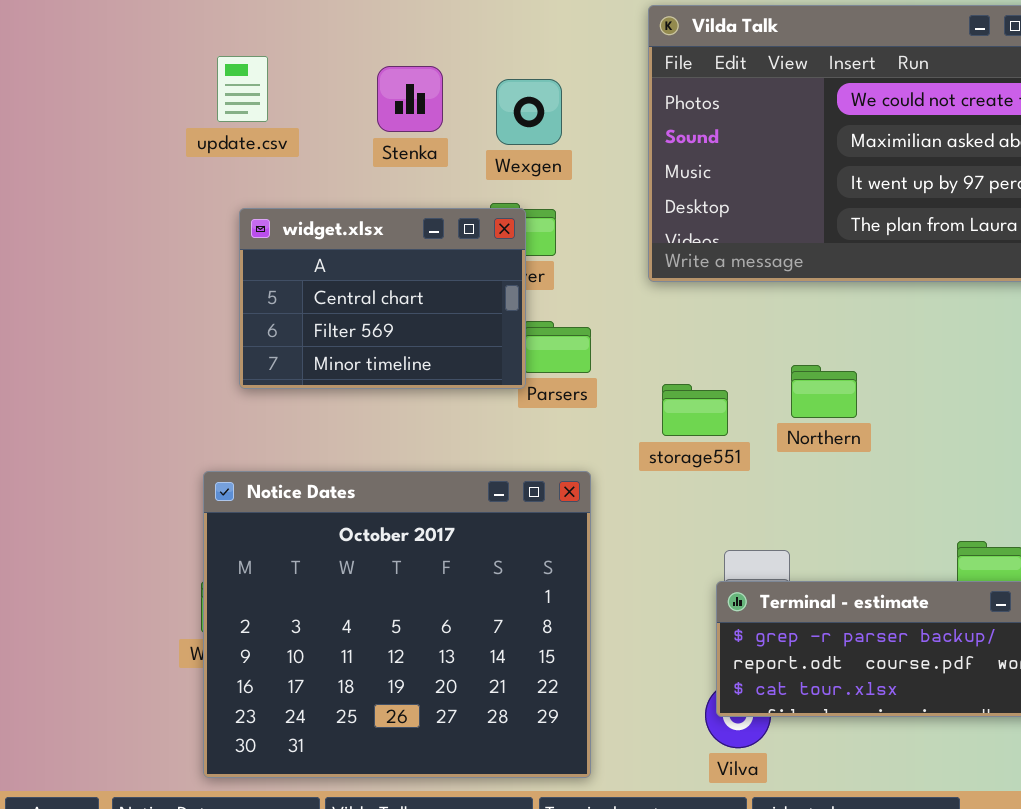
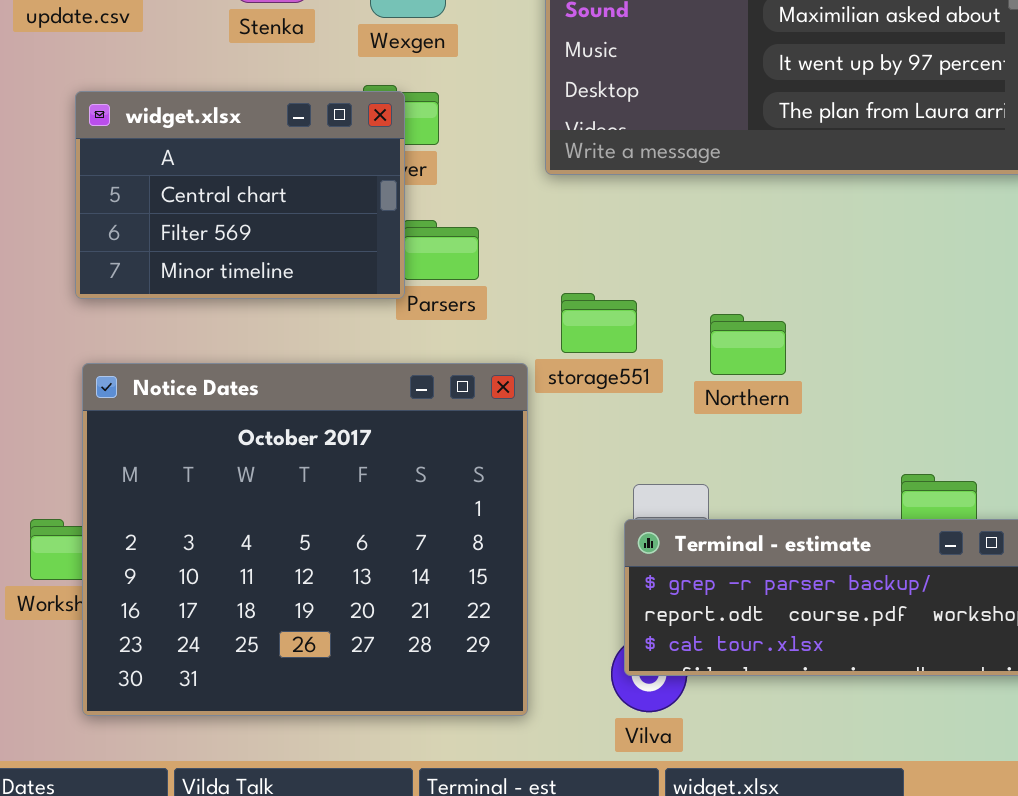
Northern: [791,365,857,418] -> [710,314,786,375], moved
Notice Dates: [203,471,591,778] -> [82,363,528,716], moved

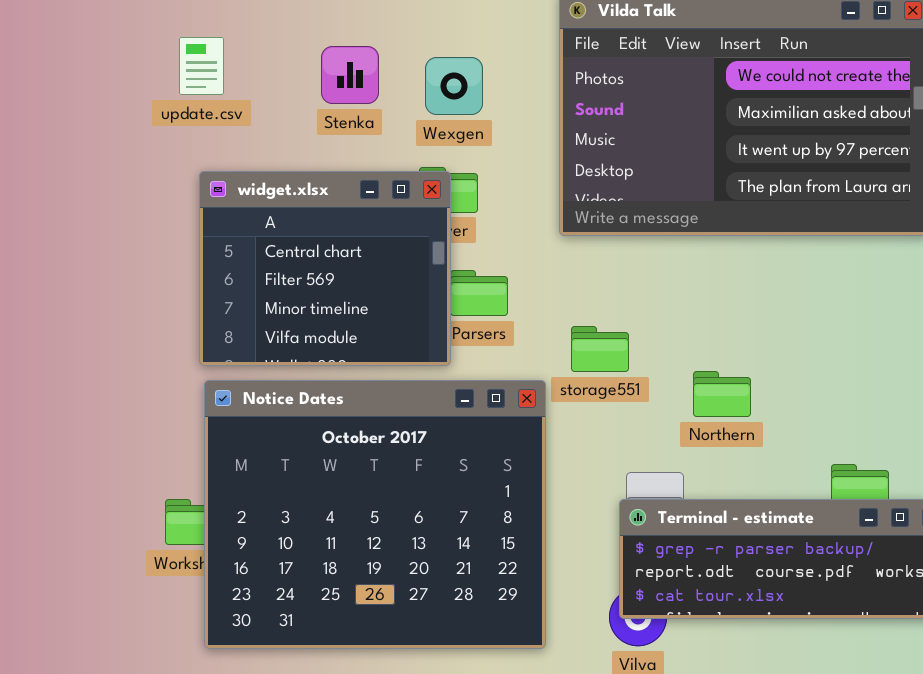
widget.xlsx: [75,91,405,299] -> [199,171,451,366], resized
Northern: [710,314,786,375] -> [693,371,751,417], moved

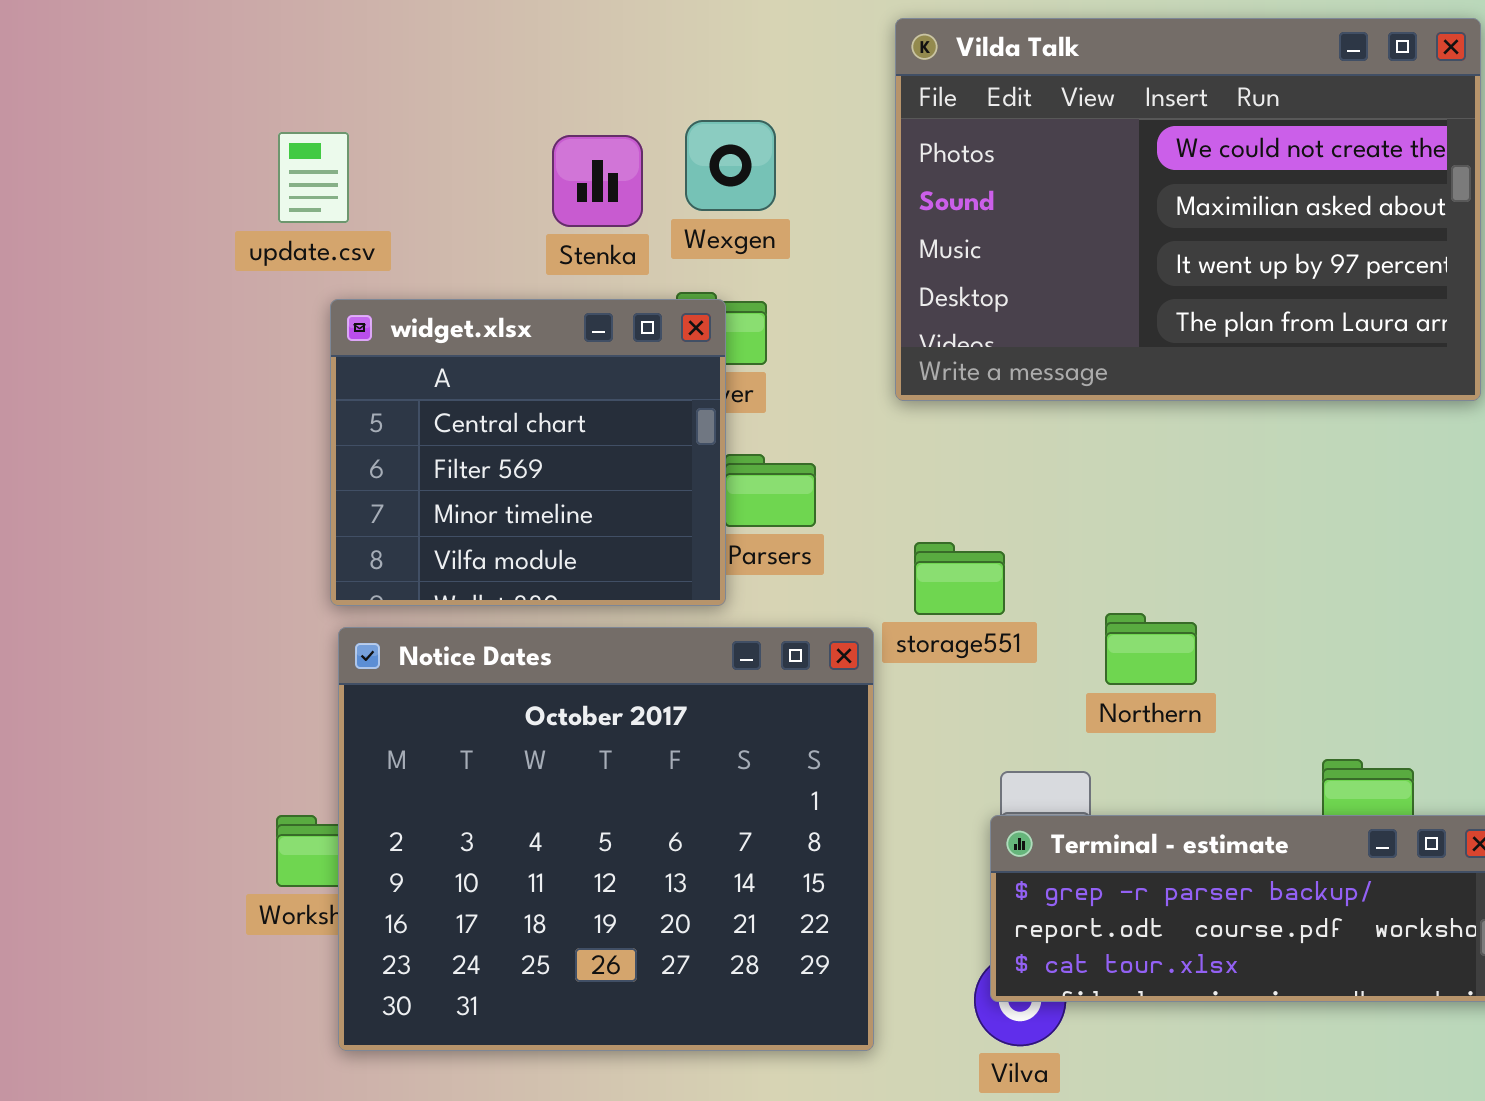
update.csv: [179,37,224,95] -> [278,132,349,223], moved
Stenka: [321,46,379,104] -> [552,135,643,227], moved

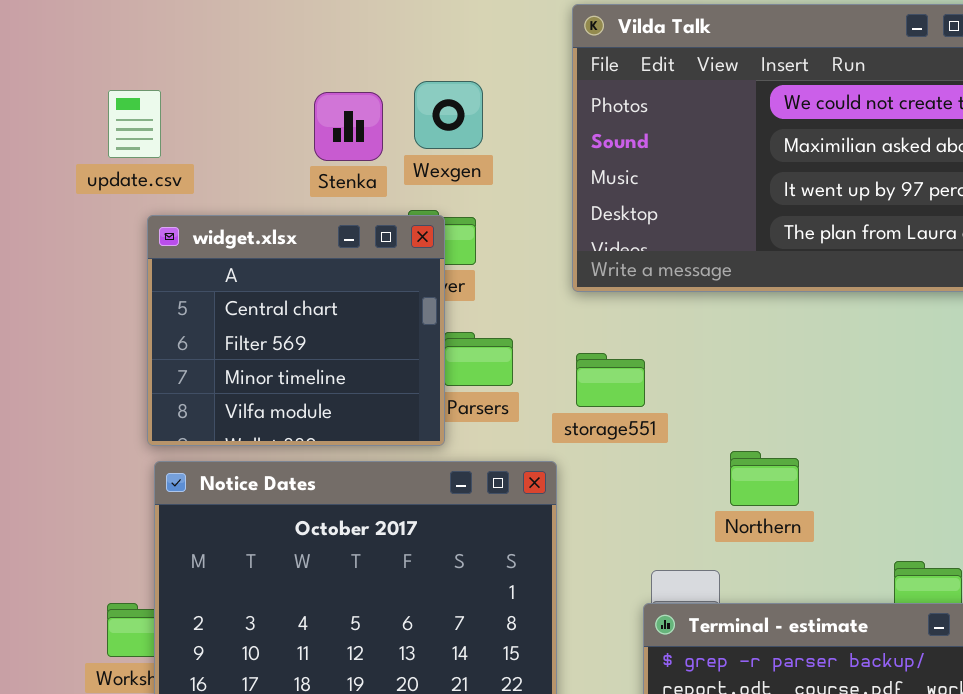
storage551: [914,542,1005,615] -> [576,353,645,407], moved

